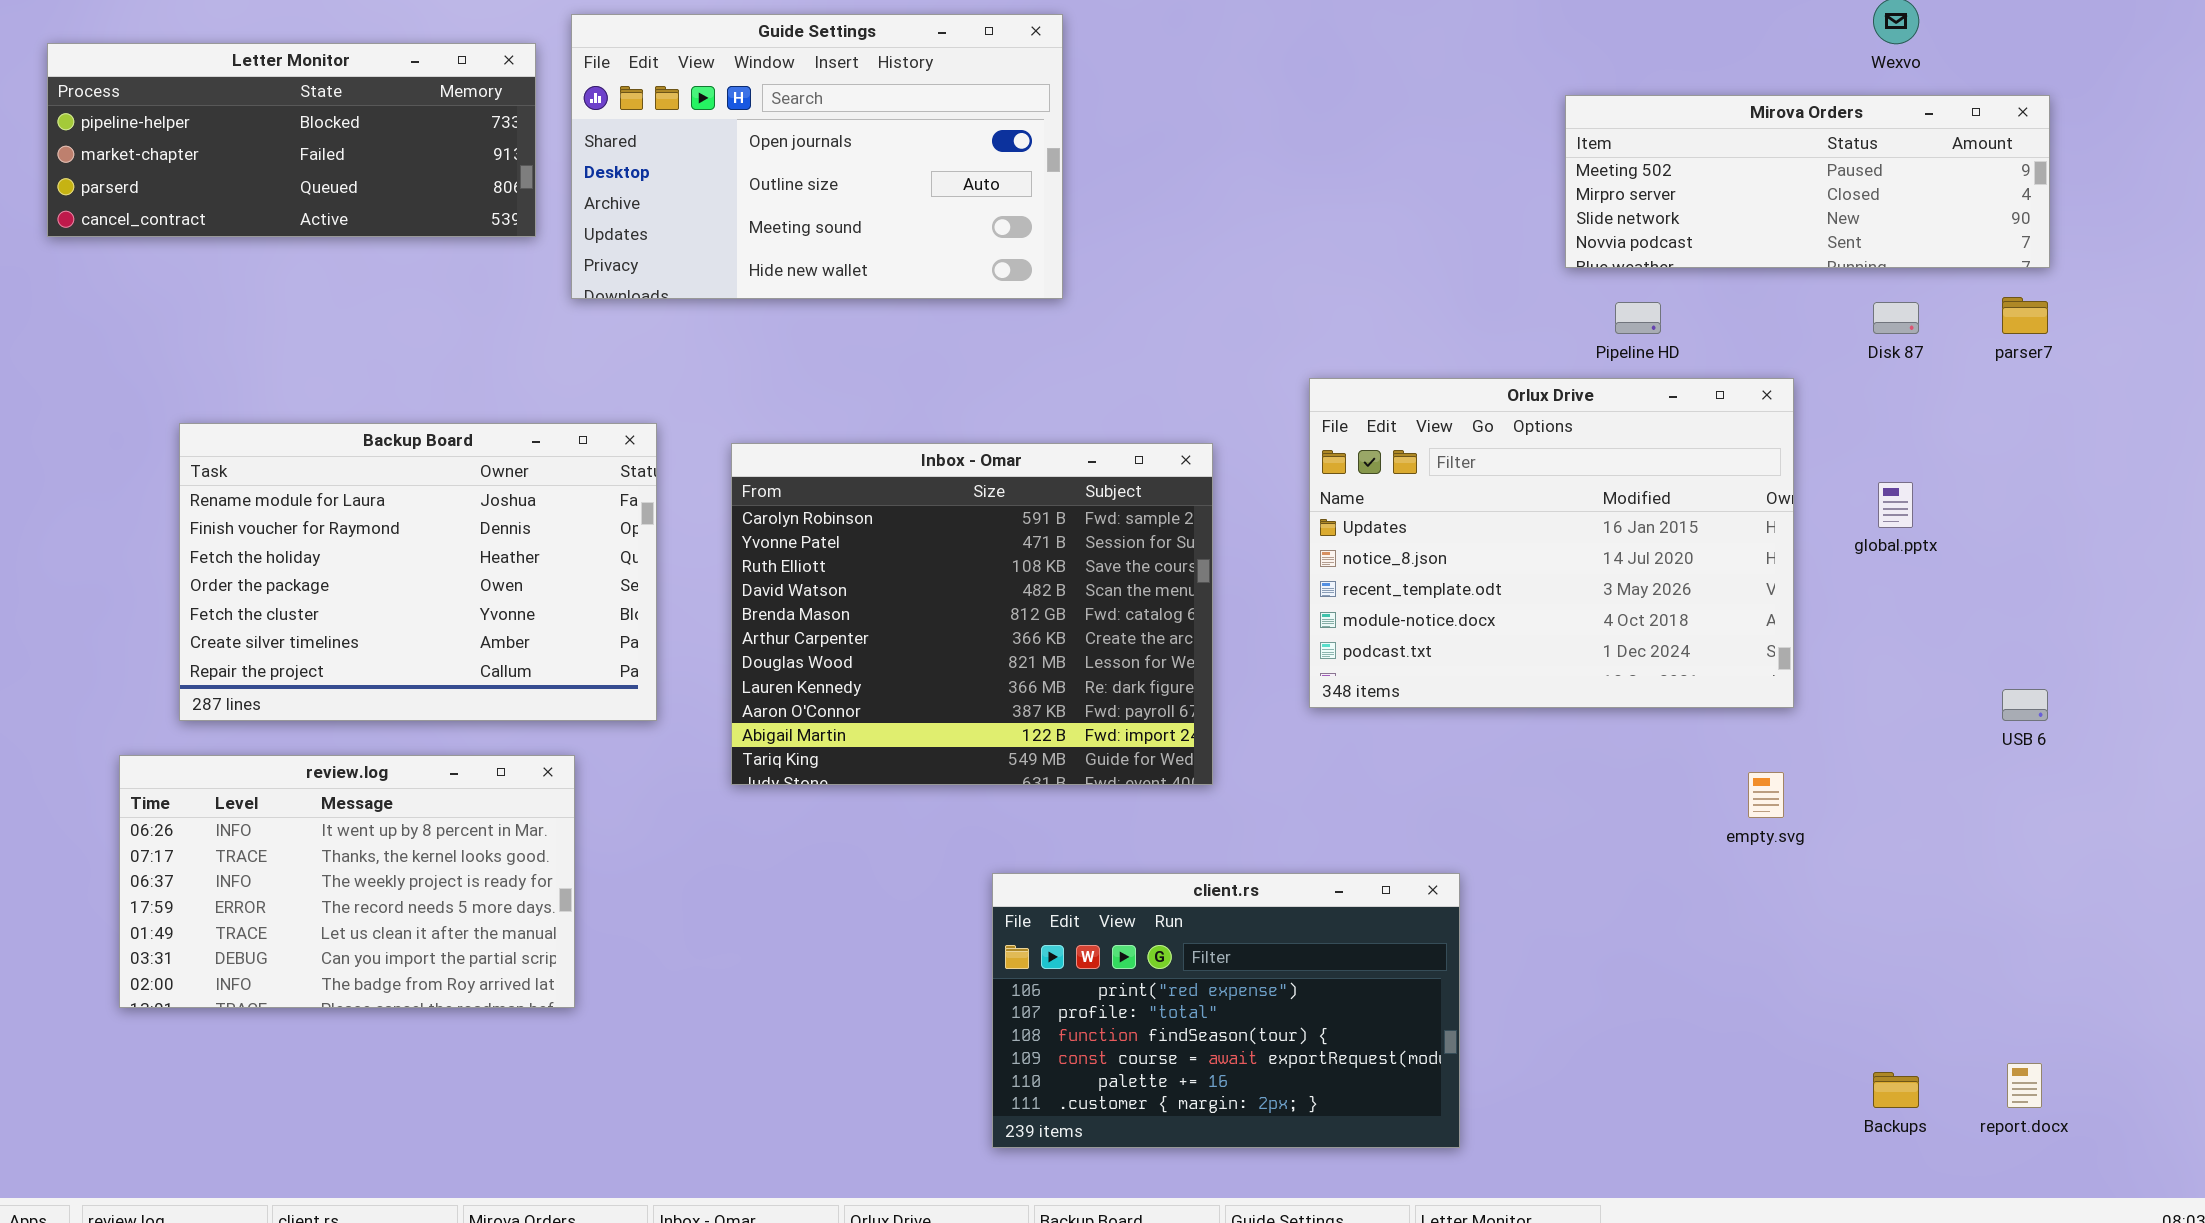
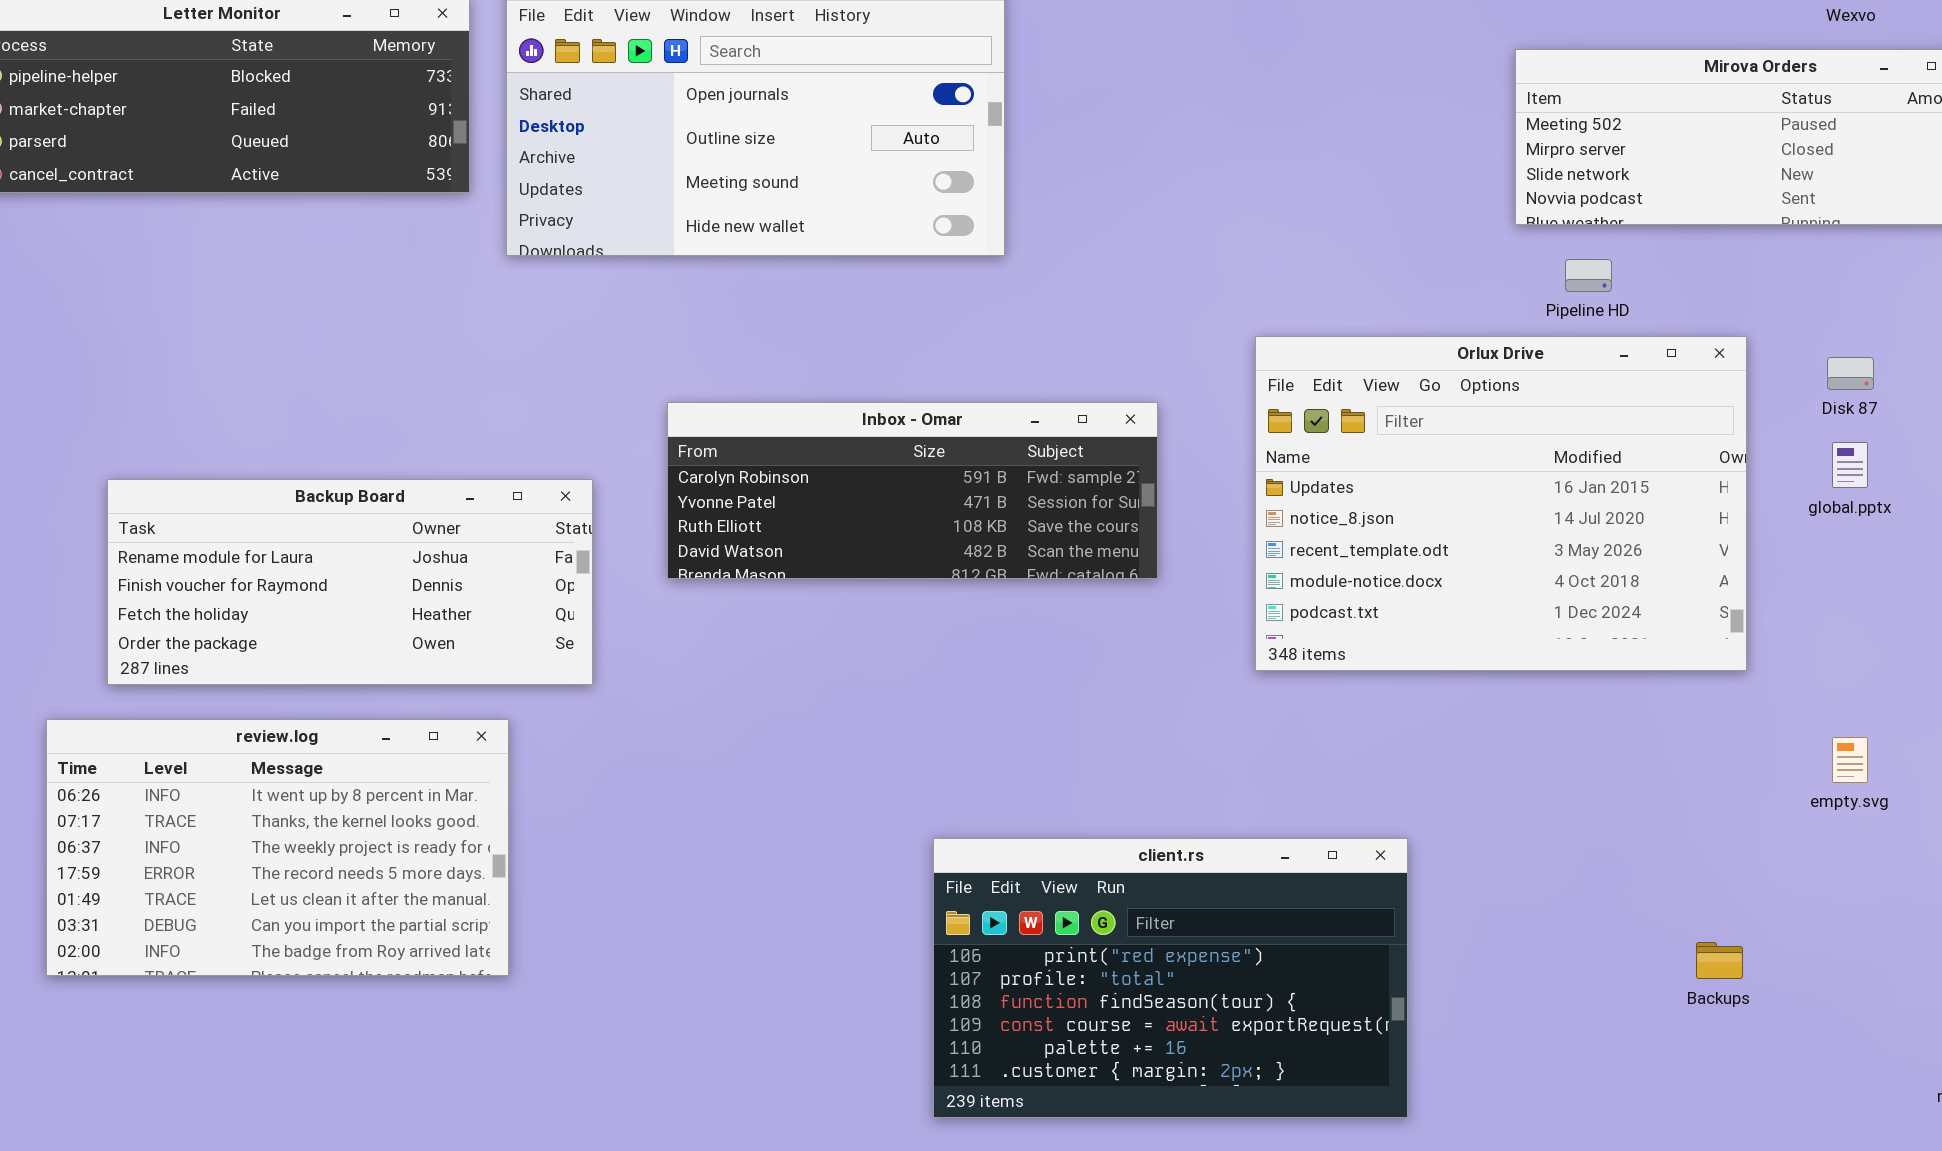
Disk 87: [1873,302,1919,334] -> [1827,357,1874,390], moved
Backup Board: [179,423,657,721] -> [107,479,593,685], resized
Inbox - Omar: [731,443,1213,785] -> [667,402,1158,579], resized
empty.svg: [1748,772,1784,818] -> [1832,737,1868,783], moved
Backups: [1873,1072,1919,1108] -> [1696,942,1743,979], moved

